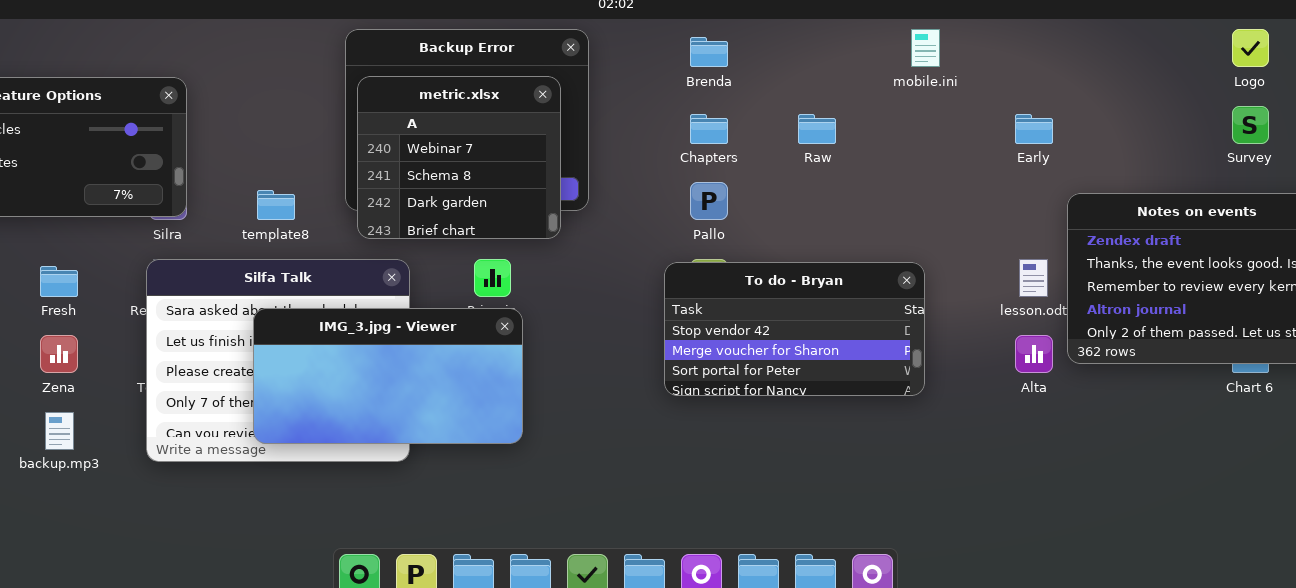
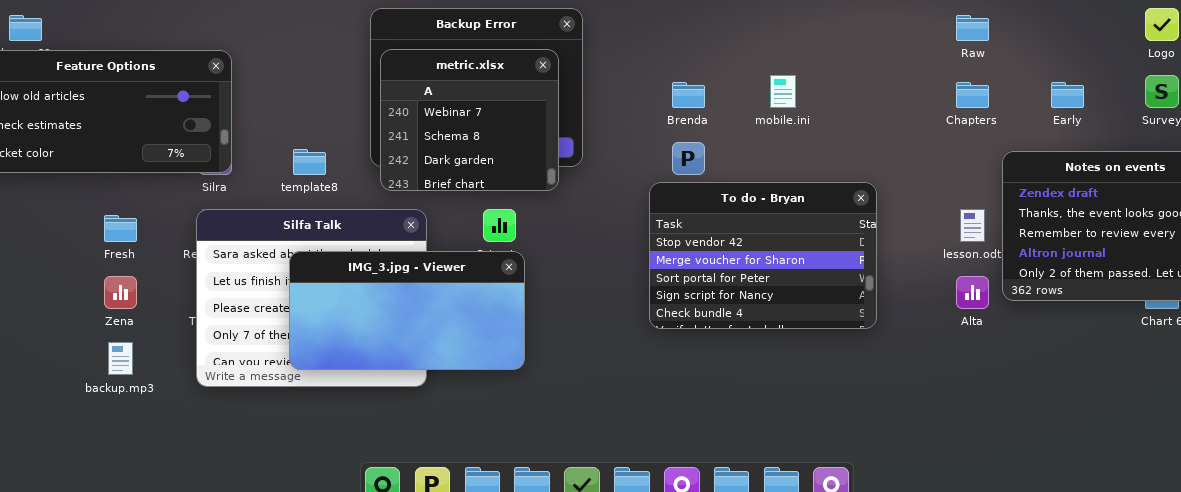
mobile.ini: [911,29,940,67] -> [770,75,796,108], moved
Brenda: [690,37,728,67] -> [672,82,705,108], moved
Chapters: [690,114,728,144] -> [956,82,989,108], moved
Raw: [798,114,836,144] -> [956,15,989,41], moved
Early: [1015,114,1053,144] -> [1051,82,1084,108], moved
To do - Bryan: [664,262,925,396] -> [649,182,877,329], resized

